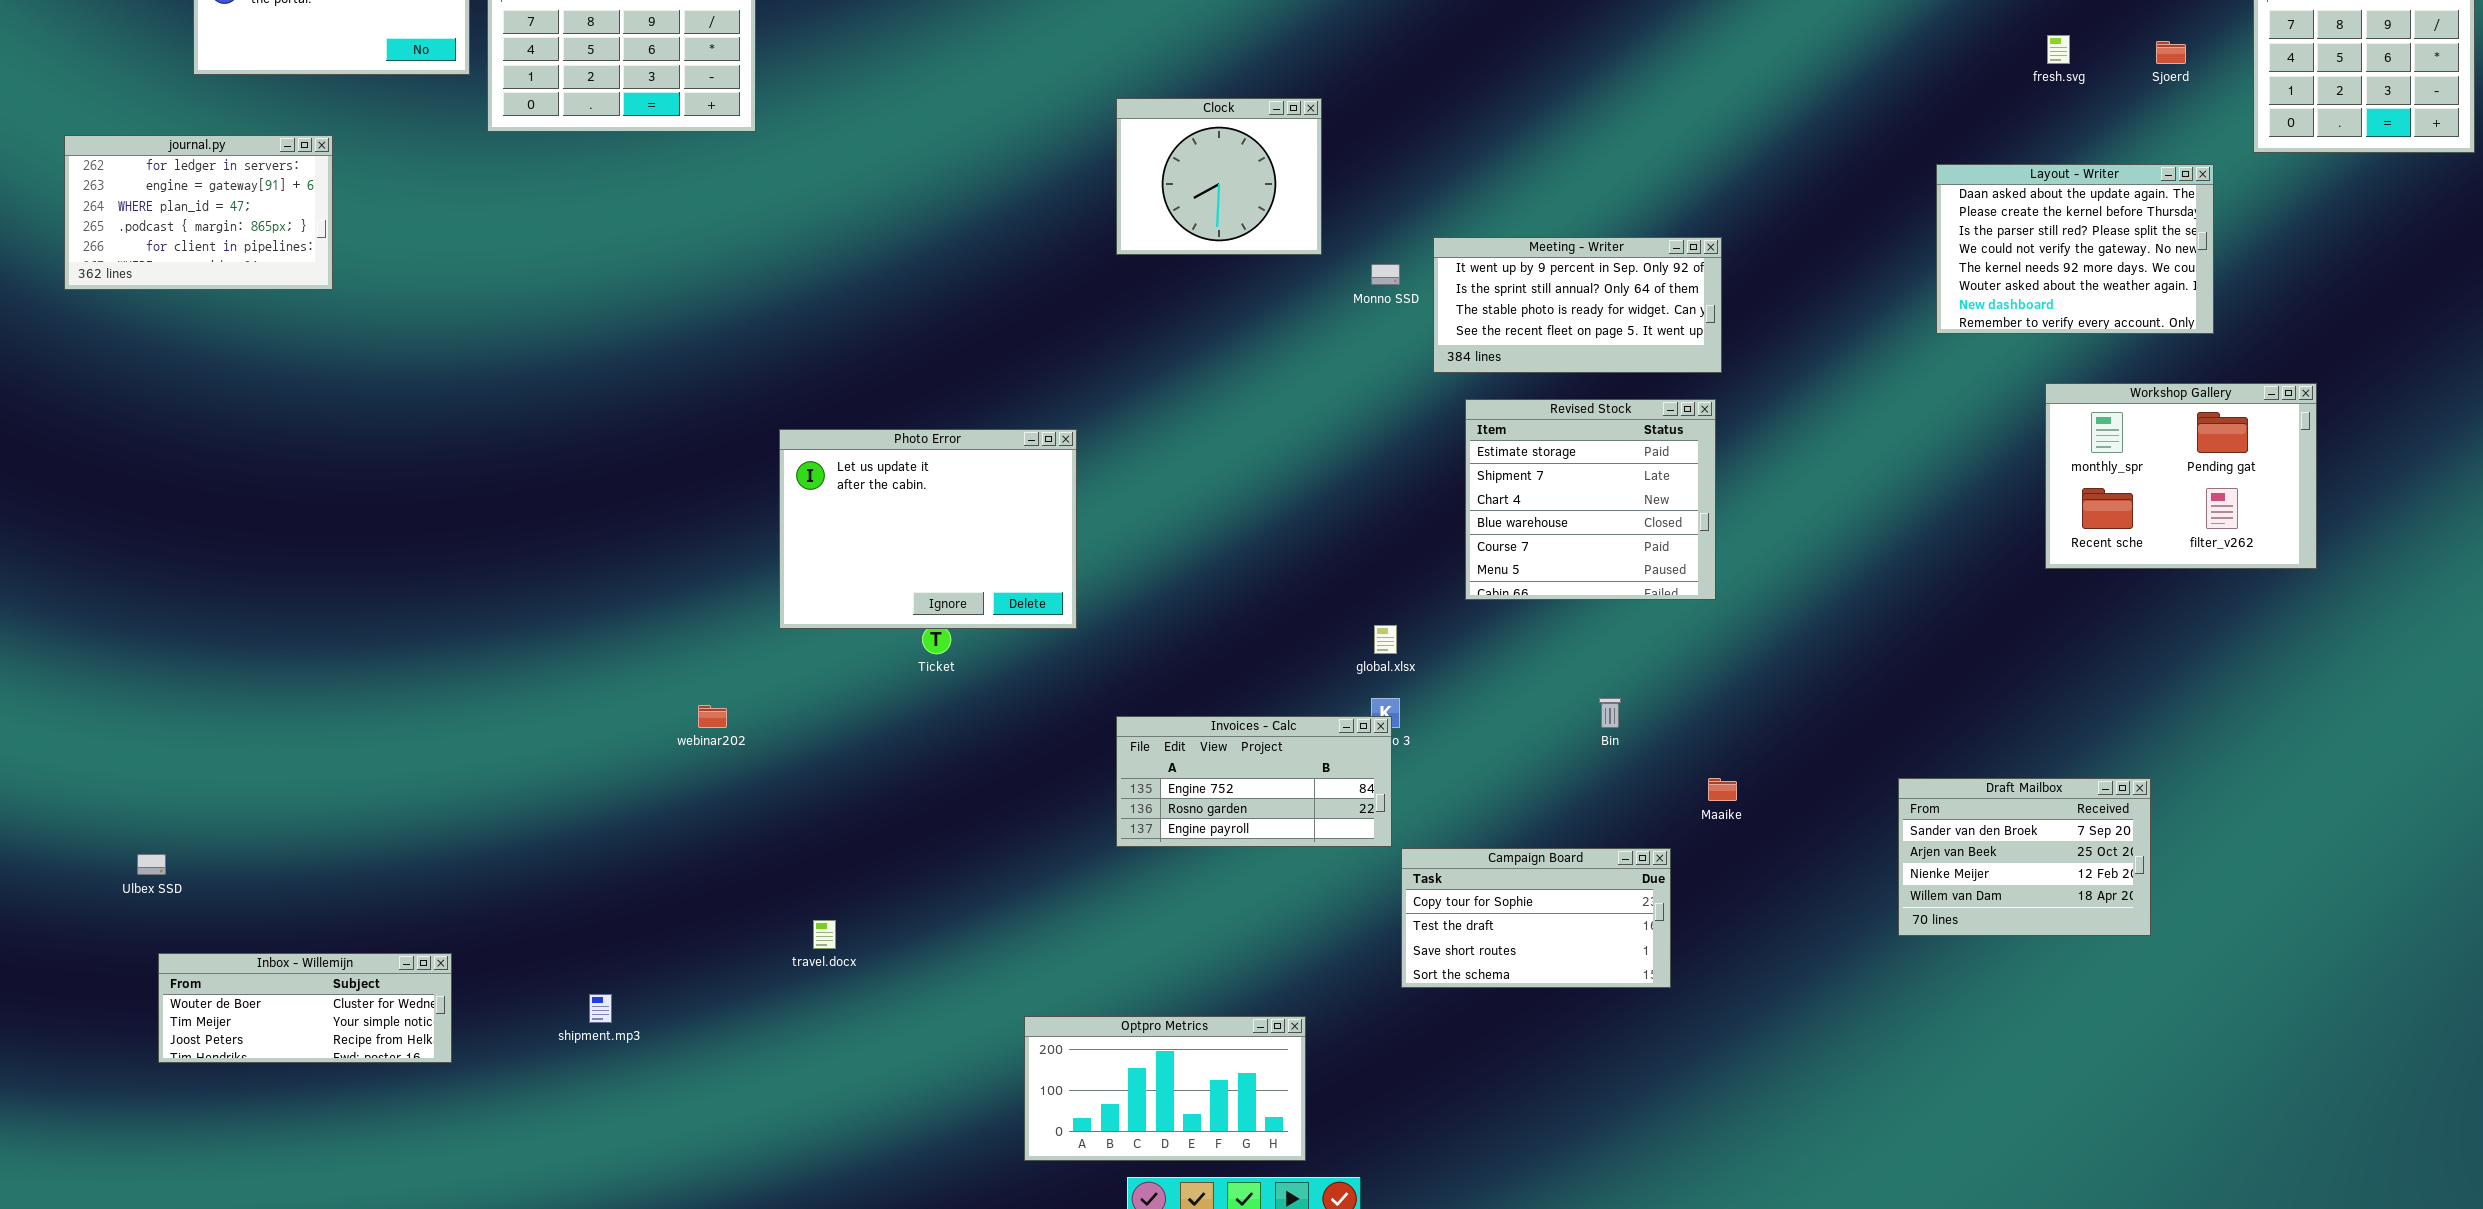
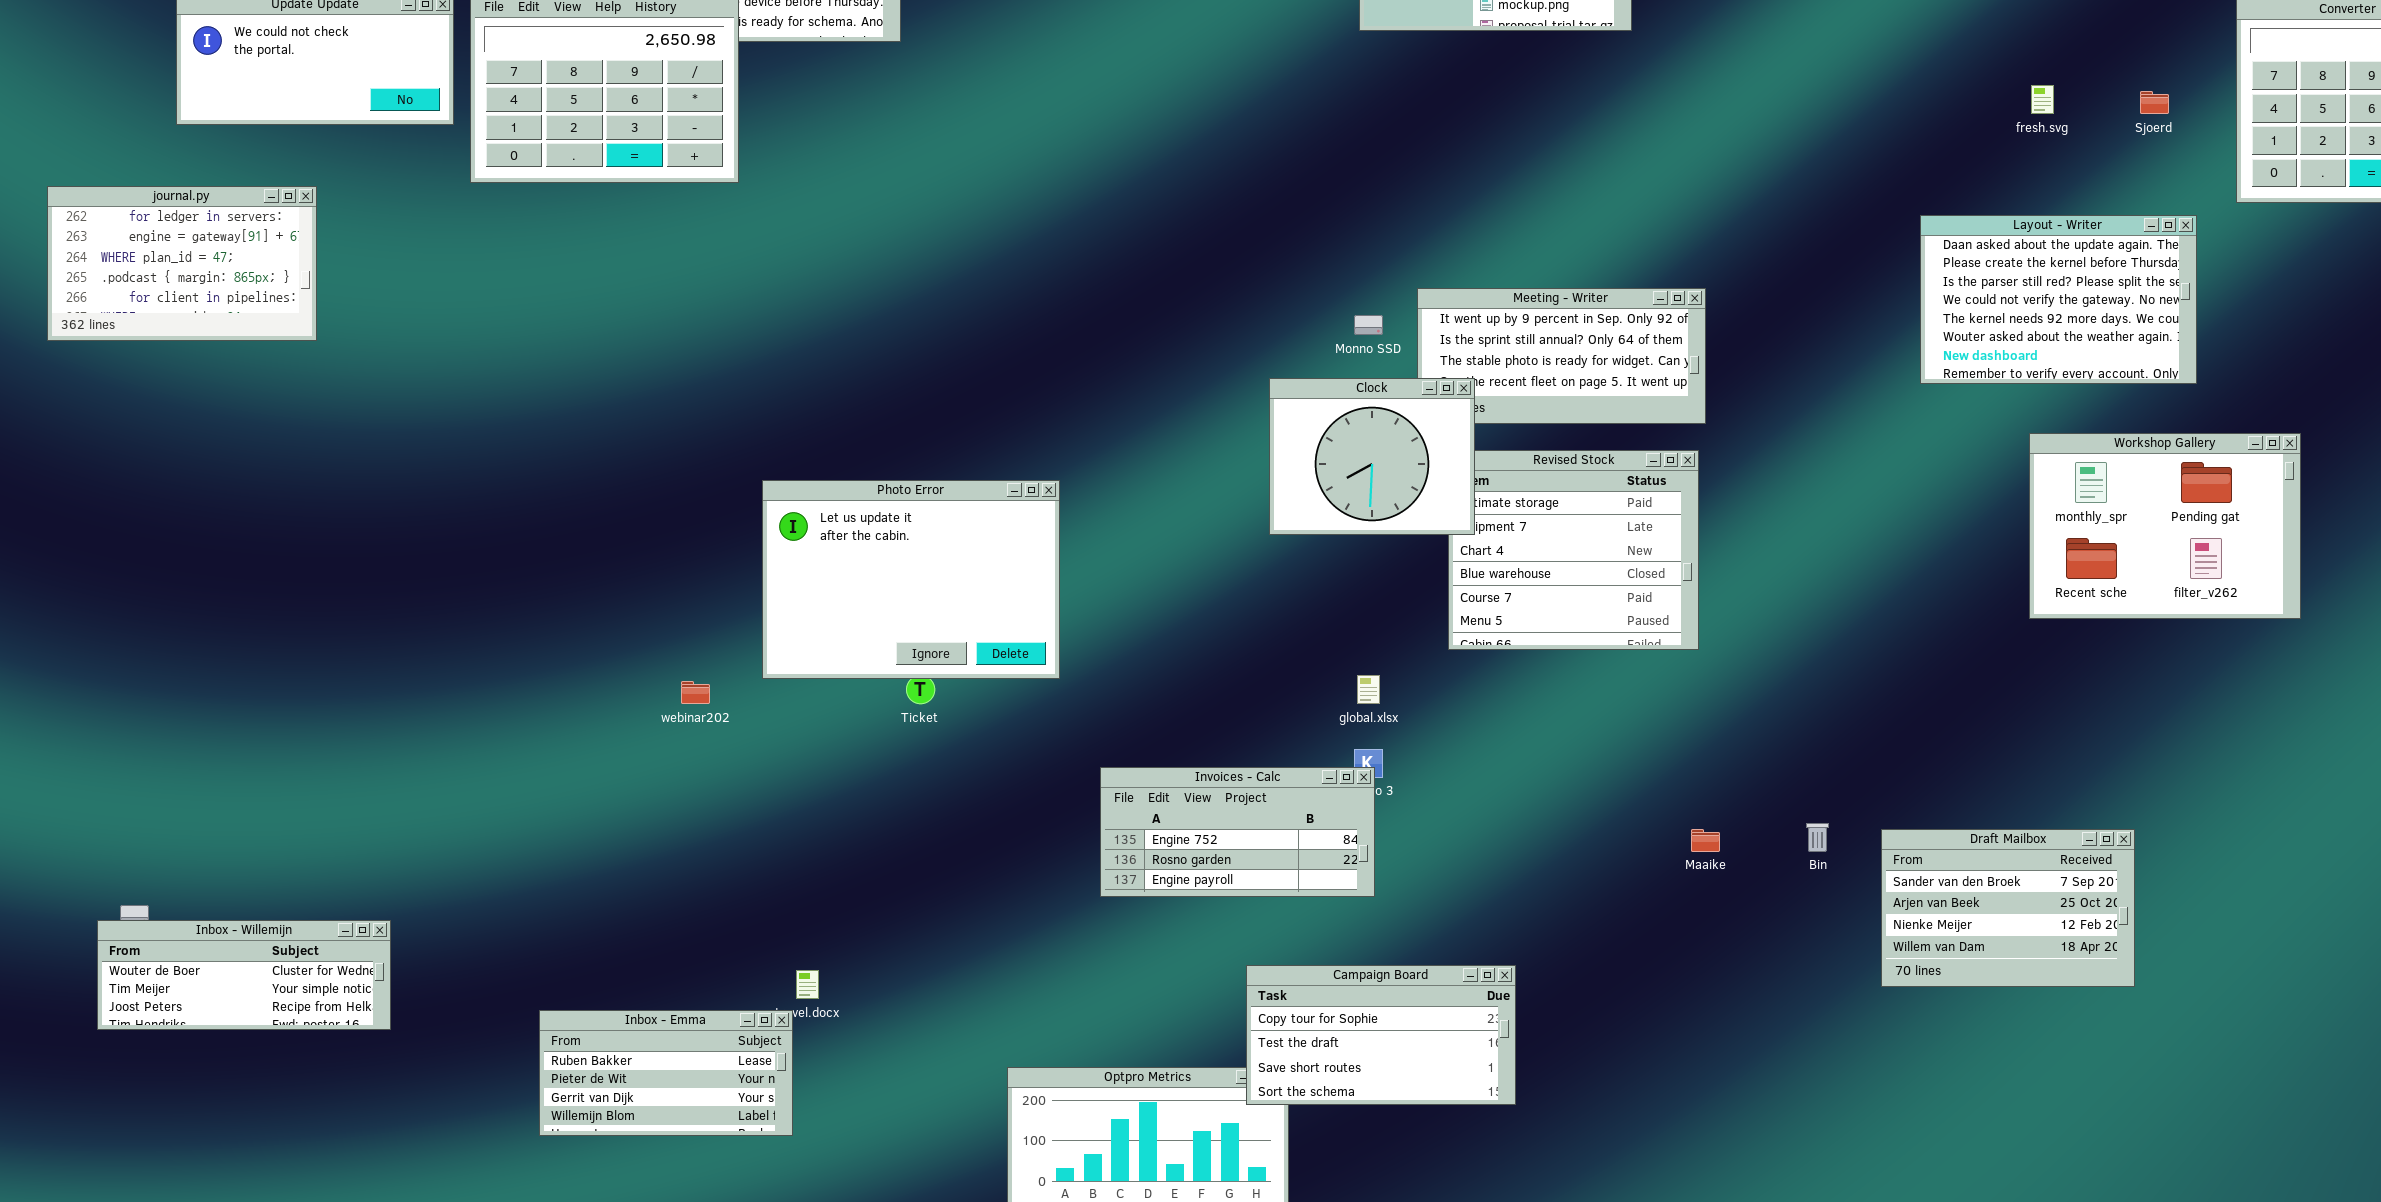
Clock: [1116,98,1322,255] -> [1269,378,1475,535], moved
Bin: [1599,698,1621,728] -> [1806,823,1829,852], moved
webinar202: [698,705,727,728] -> [681,681,710,704], moved
Campaign Board: [1401,848,1671,988] -> [1246,965,1516,1105], moved
Inbox - Willemijn: [158,953,452,1063] -> [97,920,391,1030], moved
Inbox - Emma: none -> [539,1010,793,1136], opened

